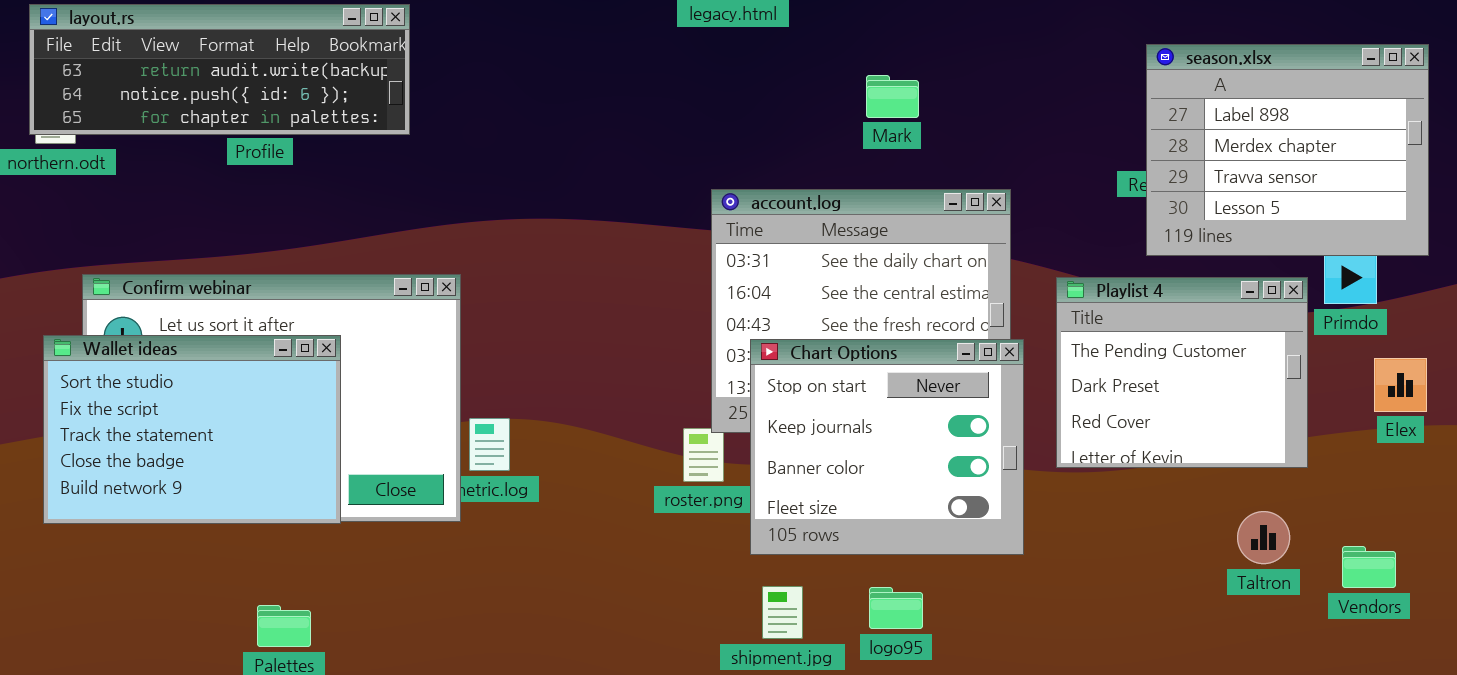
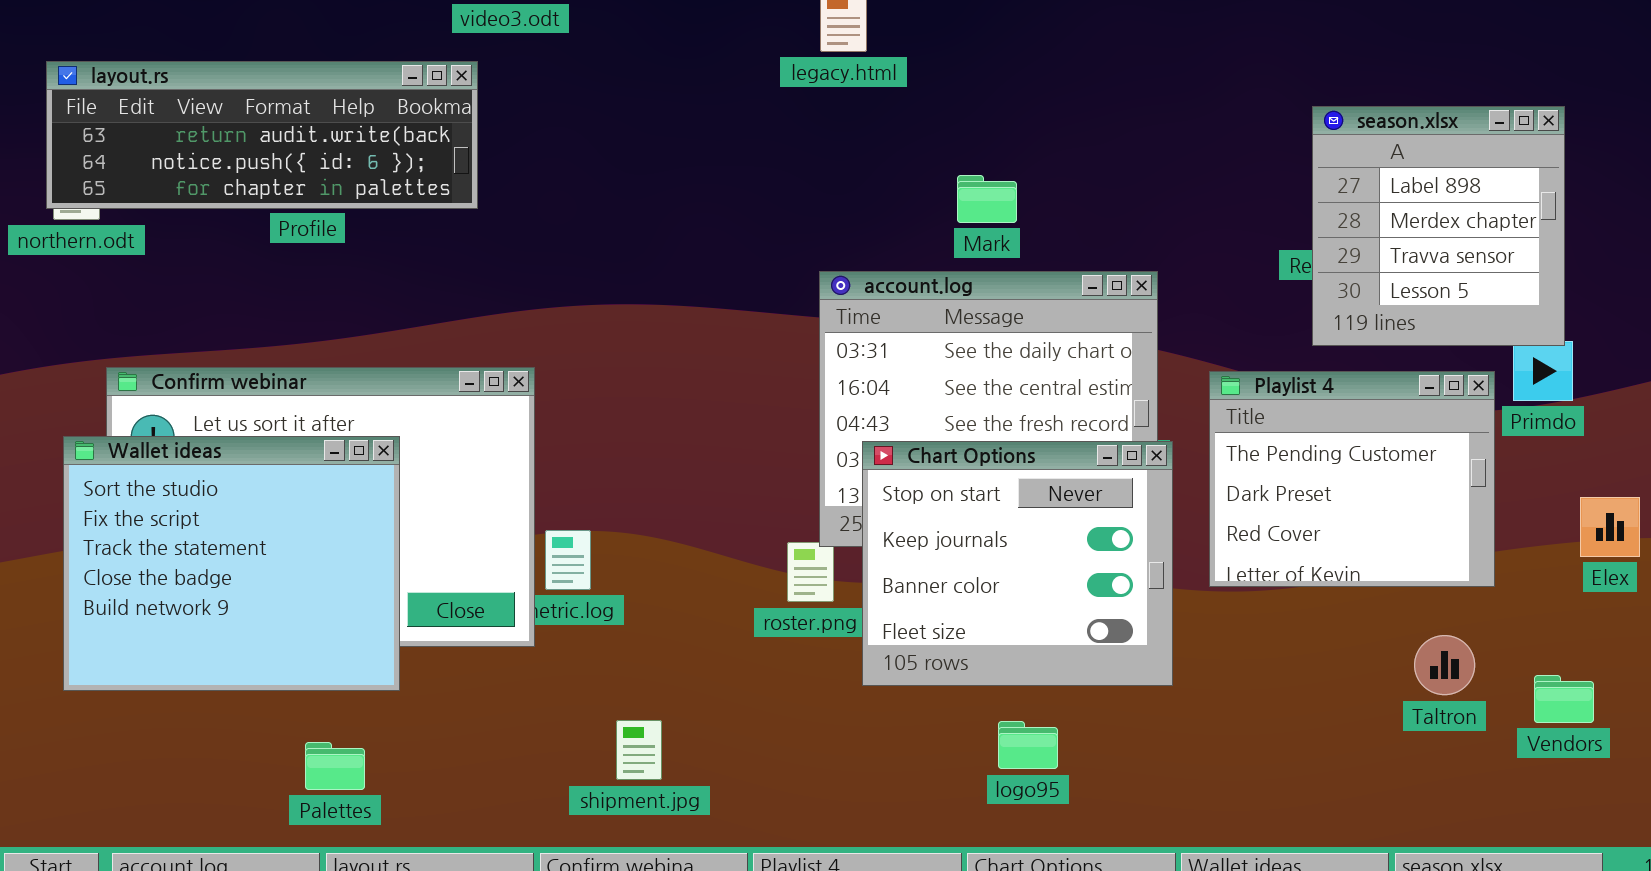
season.xlsx: [1146,44,1429,256] -> [1312,106,1565,346], resized
Mark: [866,75,919,118] -> [957,175,1017,223], moved
Wallet ideas: [43,335,341,524] -> [63,436,400,691], resized
Elex: [1374,358,1427,412] -> [1580,497,1640,557], moved
shipment.jpg: [762,586,803,639] -> [616,720,662,780], moved

